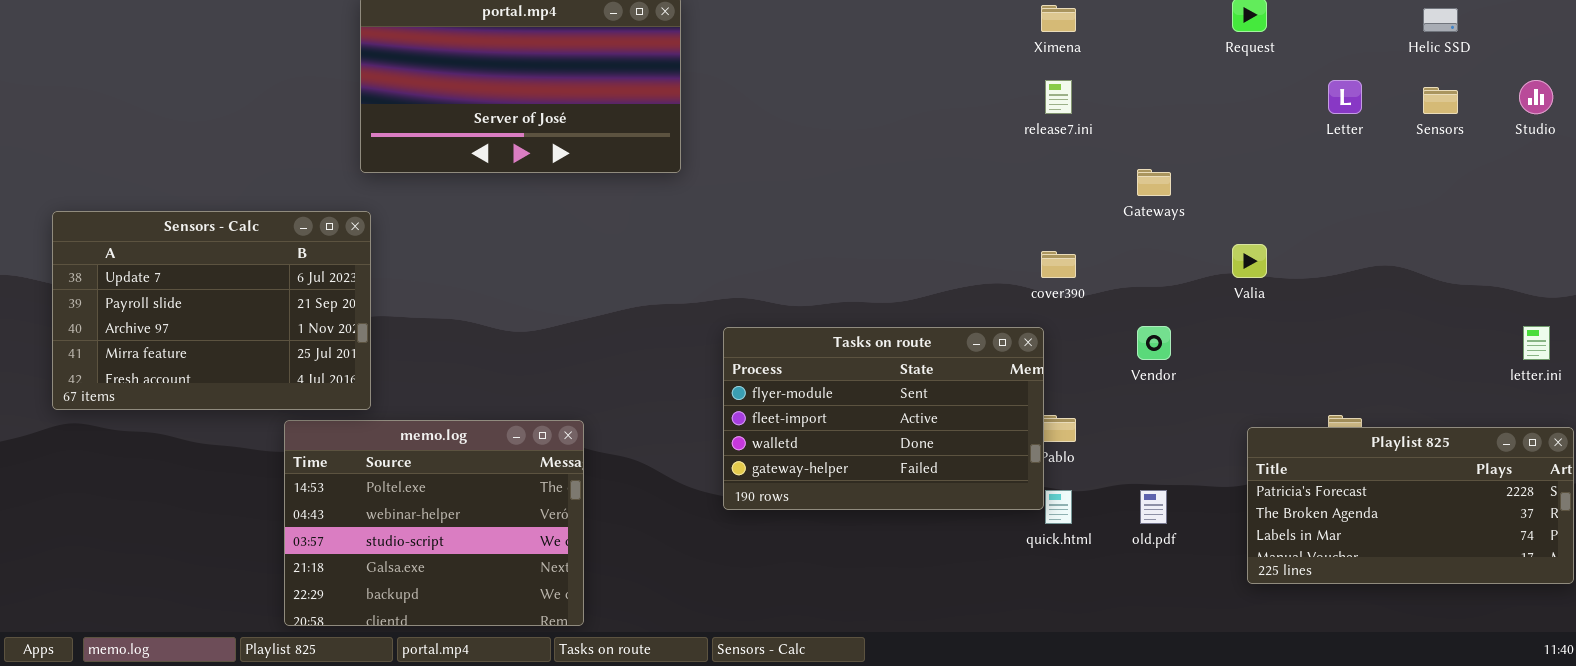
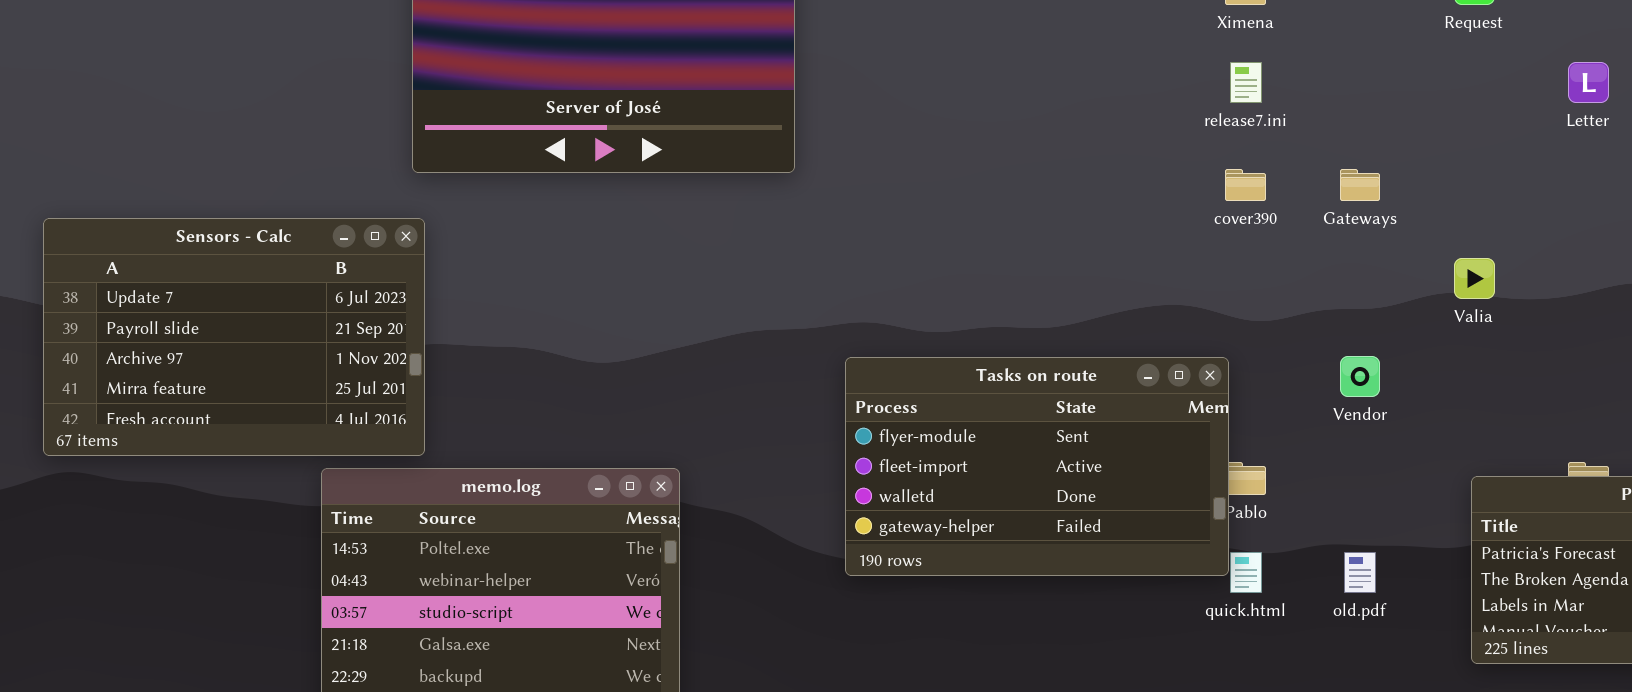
cover390: [1041,251,1076,278] -> [1225,169,1266,201], moved

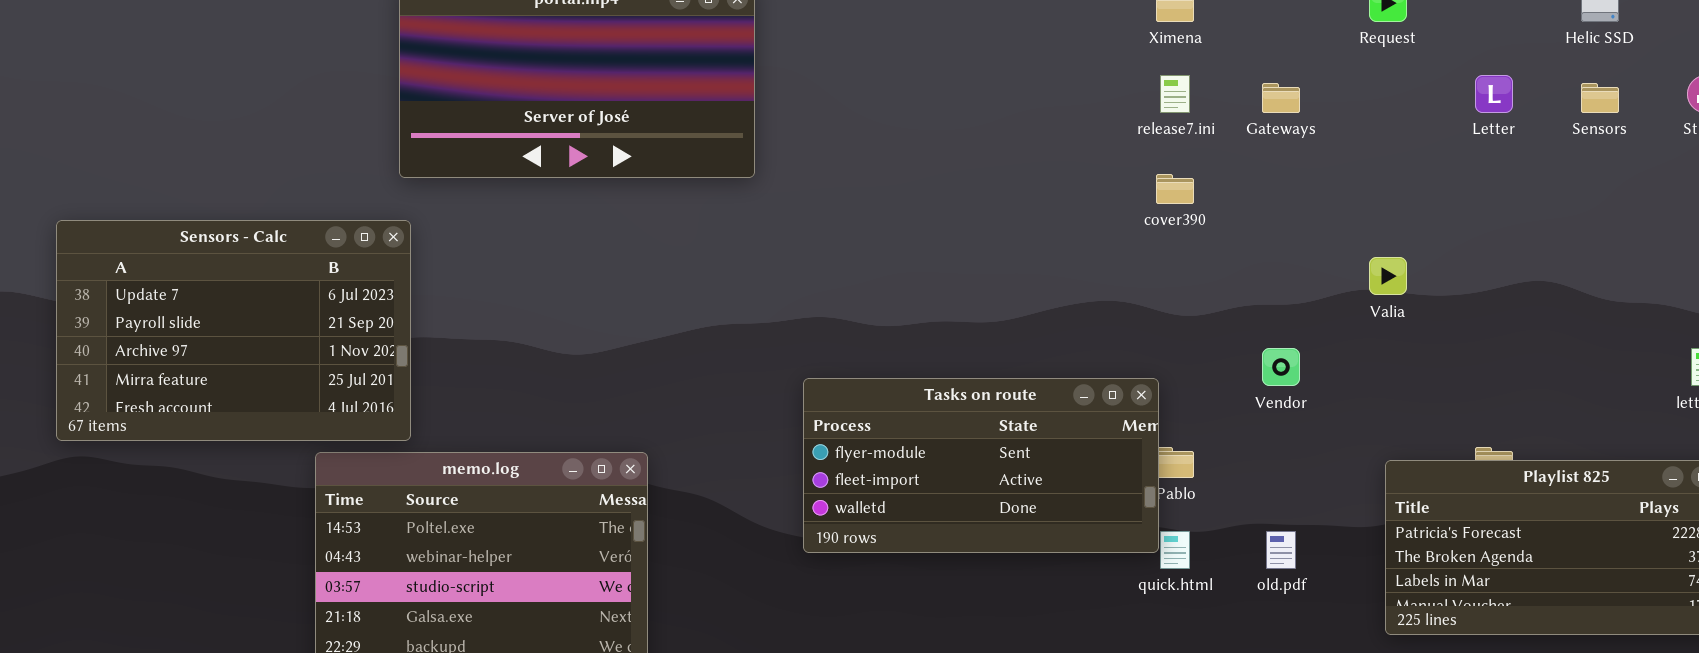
Gateways: [1340,169,1380,201] -> [1262,83,1300,113], moved
Tasks on route: [845,357,1229,576] -> [803,378,1159,553], resized

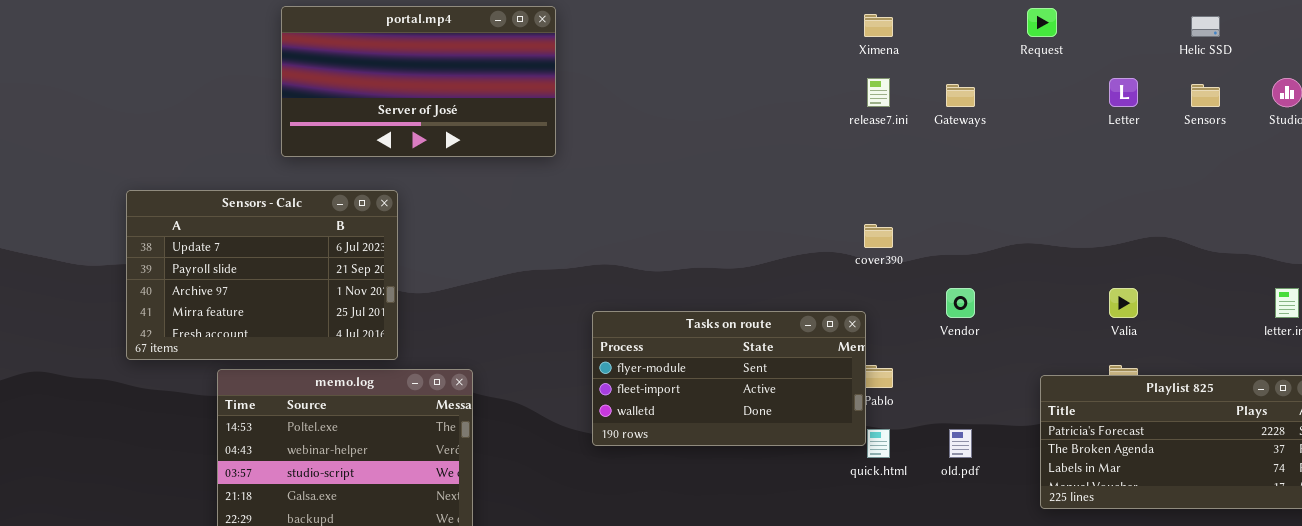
cover390: [1156,174,1194,204] -> [864,224,893,248], moved
Sensors - Calc: [56,220,411,441] -> [126,190,398,360], moved
Valia: [1369,257,1407,295] -> [1109,288,1138,318], moved

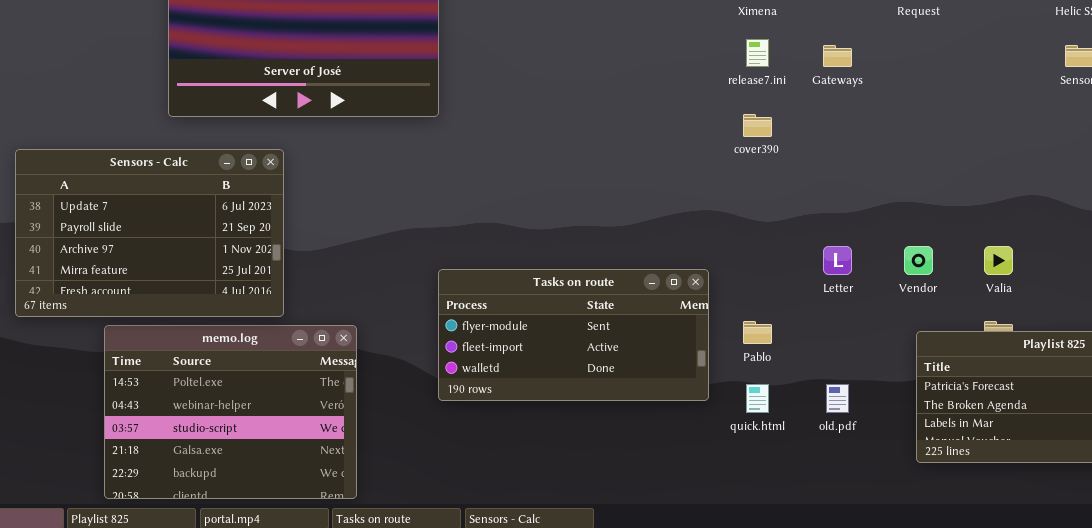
Letter: [1109,78,1138,107] -> [823,246,852,275], moved
cover390: [864,224,893,248] -> [743,114,772,137], moved
Vendor: [946,288,975,318] -> [904,246,933,275], moved
Tasks on route: [592,311,866,446] -> [438,269,709,401], moved

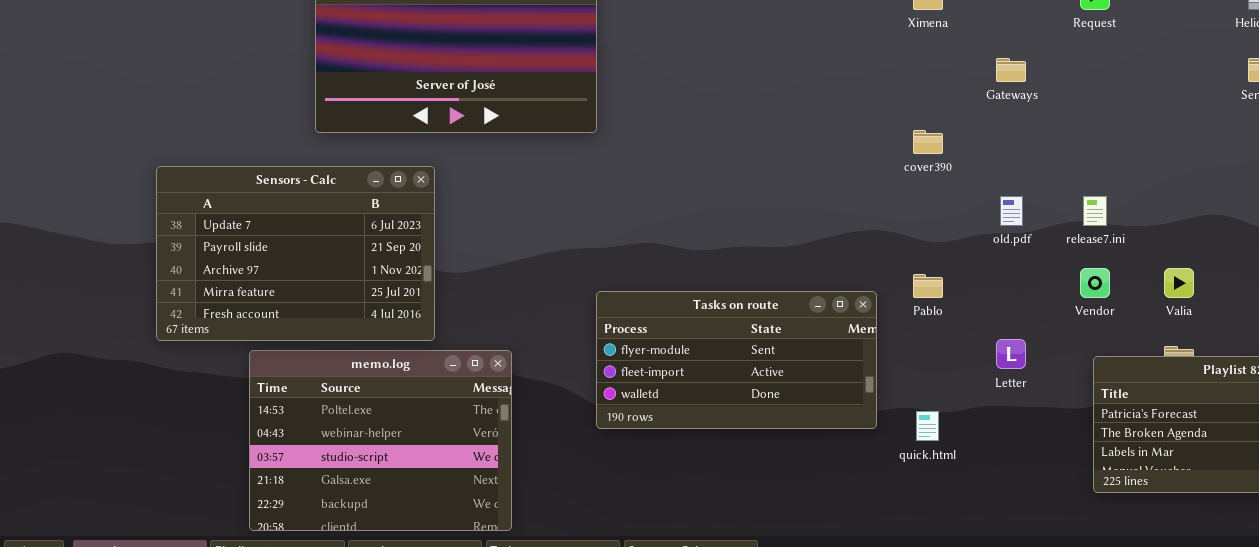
release7.ini: [746,39,769,67] -> [1083,196,1107,226], moved
Letter: [823,246,852,275] -> [996,339,1026,369], moved
Pablo: [743,321,772,344] -> [913,274,943,298], moved
old.pdf: [826,384,849,413] -> [1000,196,1023,226], moved

